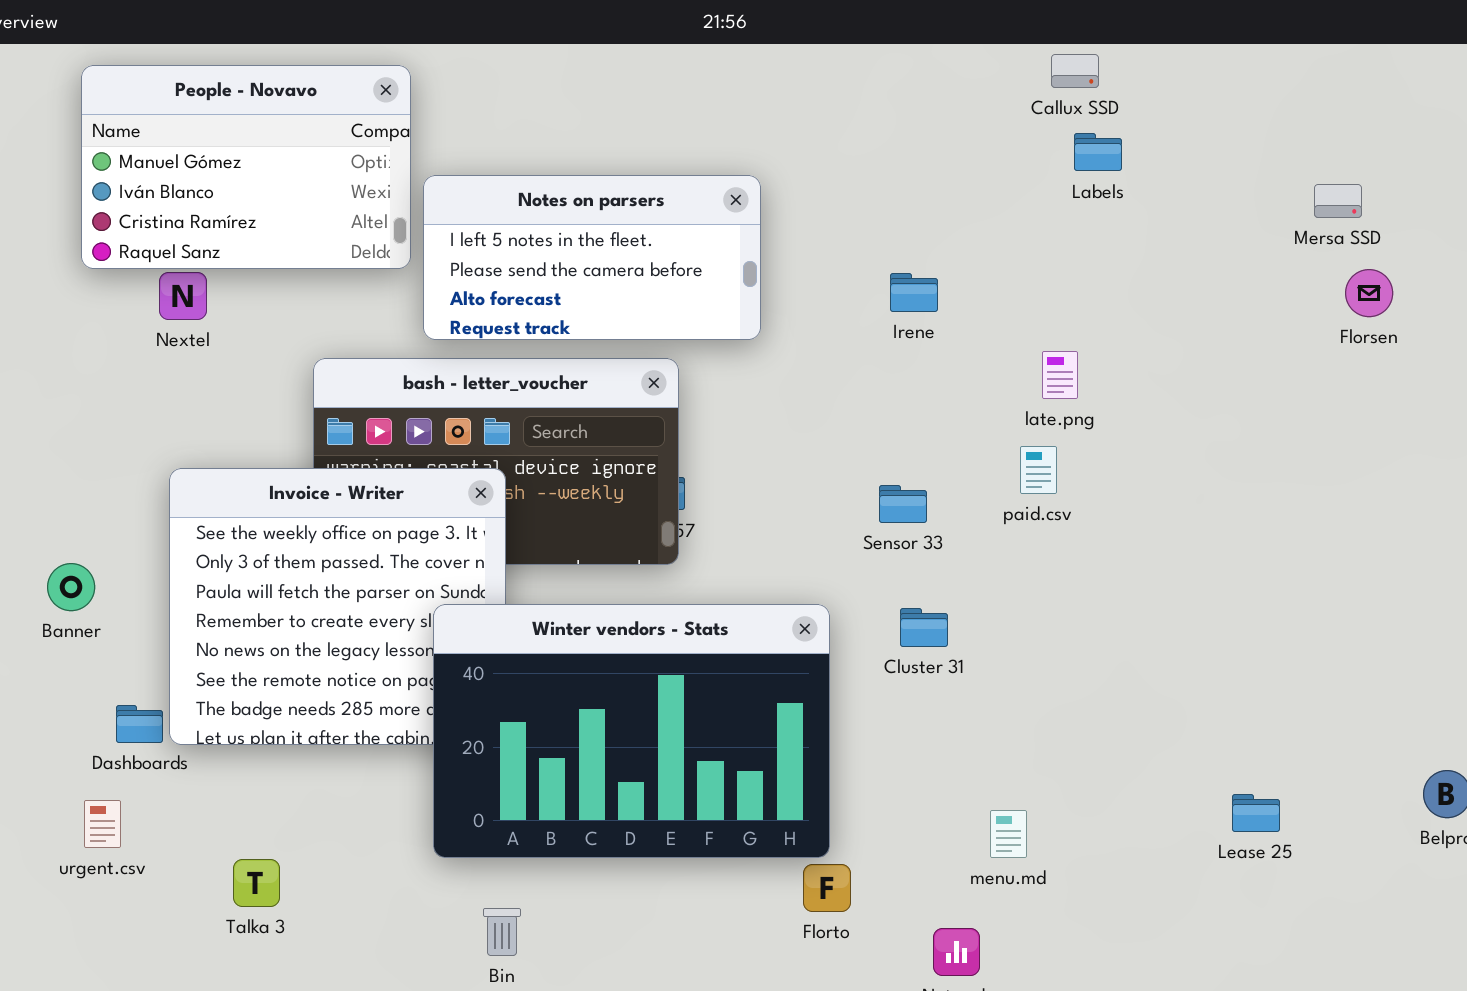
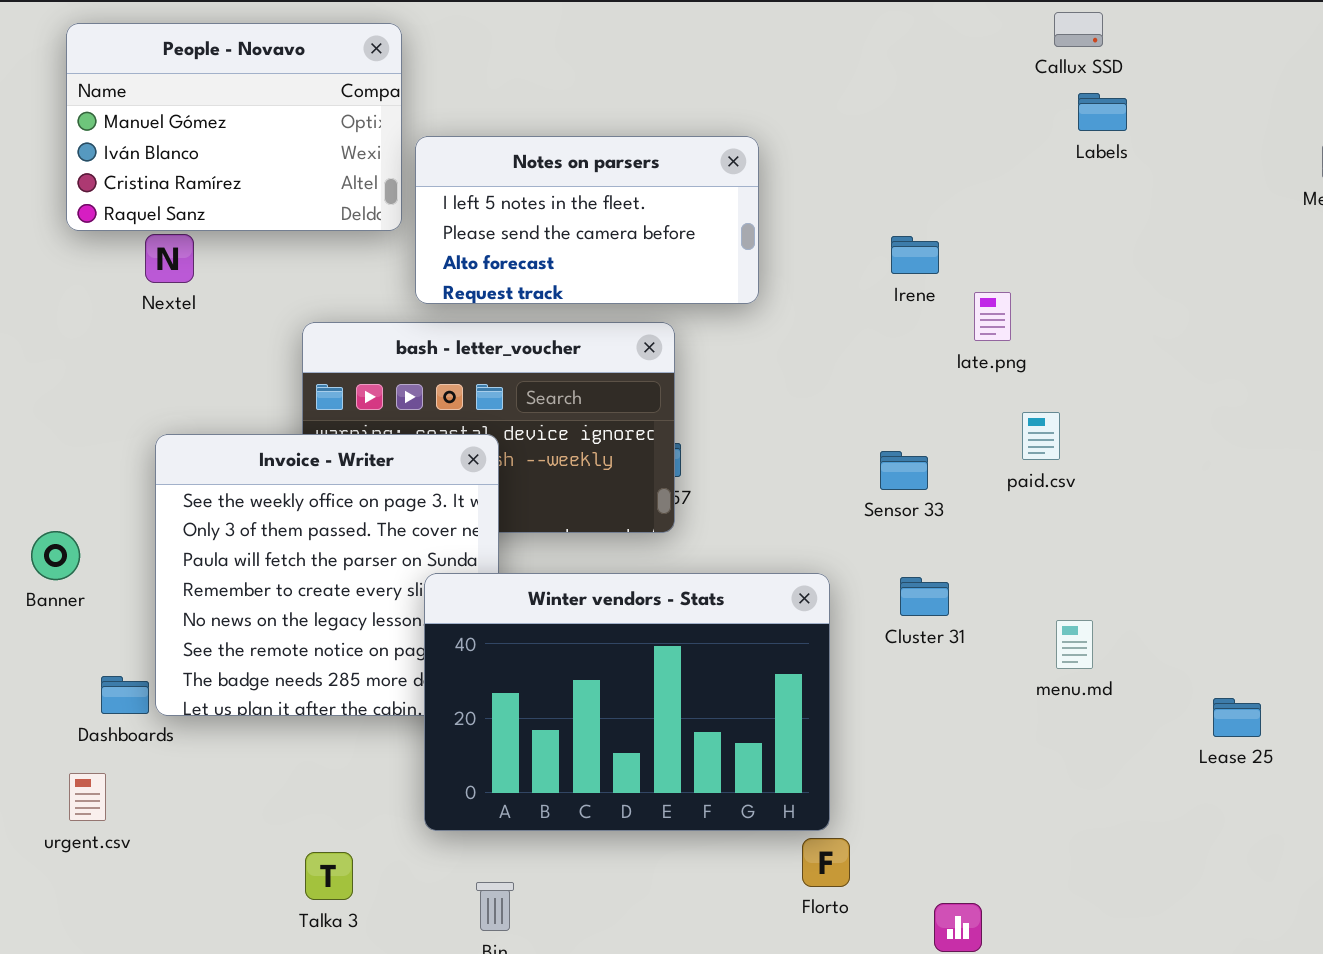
late.png: [1042,351,1078,399] -> [974,292,1011,341], moved
Lease 25: [1232,794,1280,832] -> [1213,698,1261,737], moved
menu.md: [990,810,1027,858] -> [1056,620,1093,669], moved
Talka 3: [233,859,280,907] -> [305,852,353,900], moved

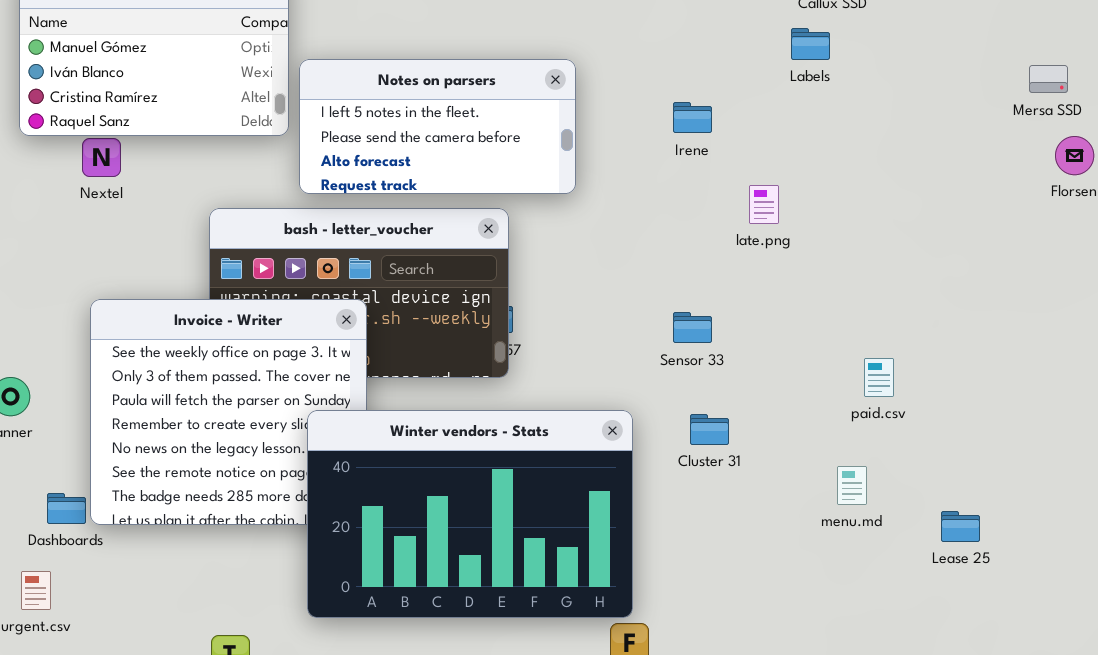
Labels: [1078,93,1127,131] -> [791,28,830,60], moved
Irene: [891,236,939,274] -> [673,102,712,133], moved
paid.csv: [1022,412,1060,460] -> [864,358,894,397], moved
menu.md: [1056,620,1093,669] -> [837,466,867,505], moved

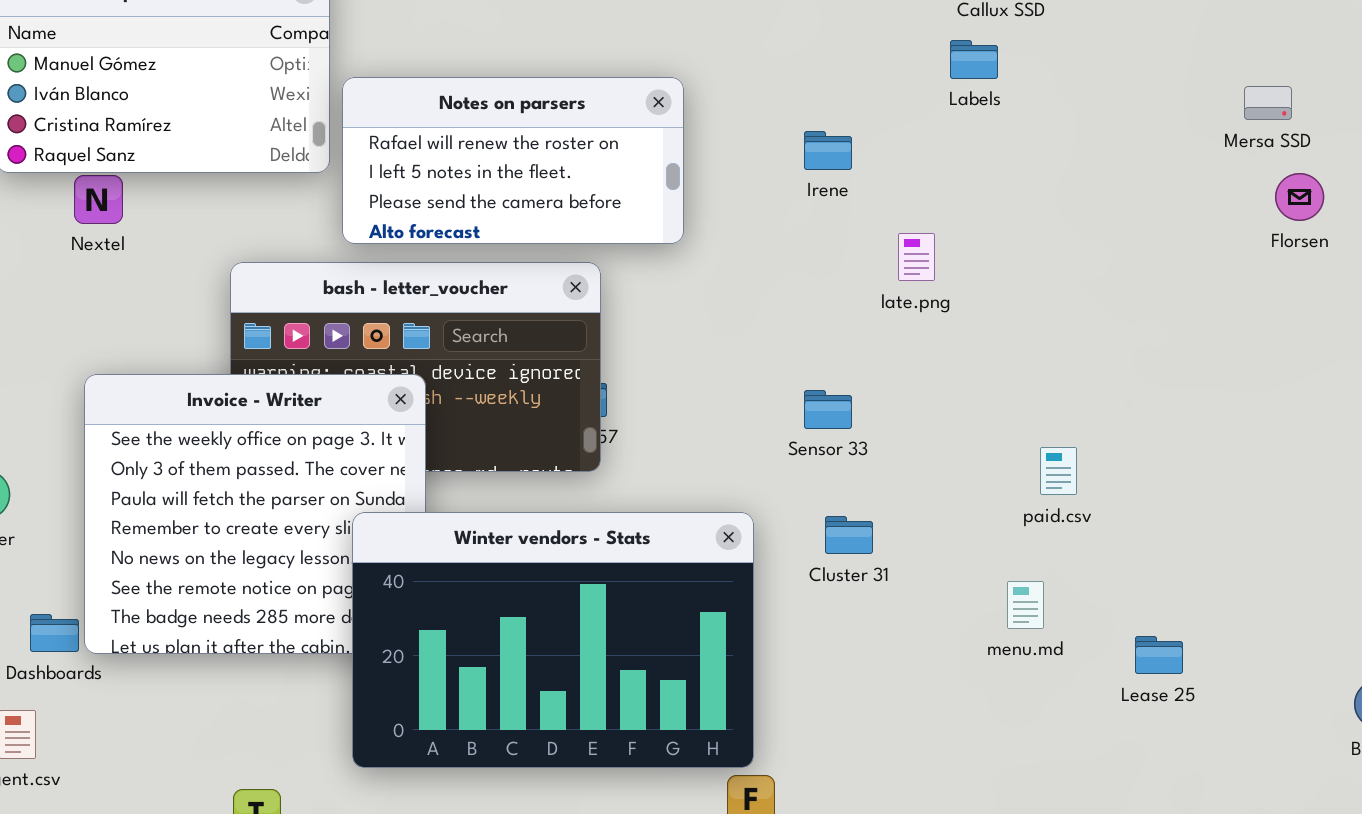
Notes on parsers: [299,59,576,194] -> [342,77,684,244], scrolled up 1 row

